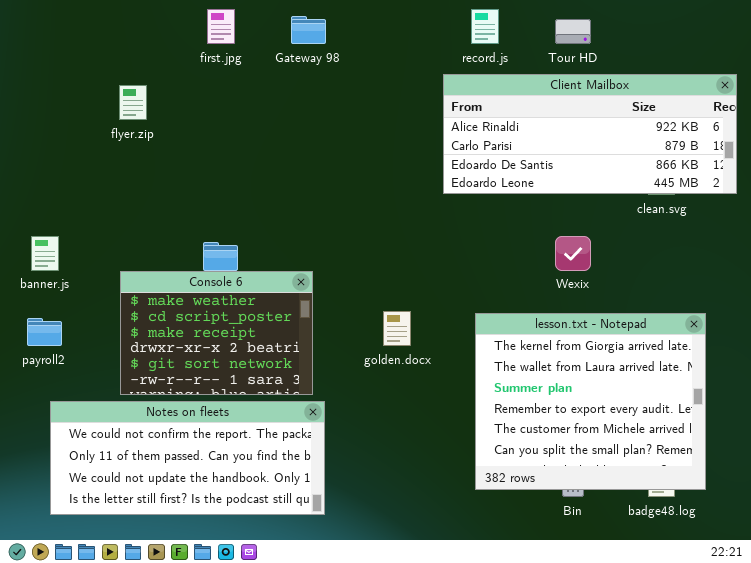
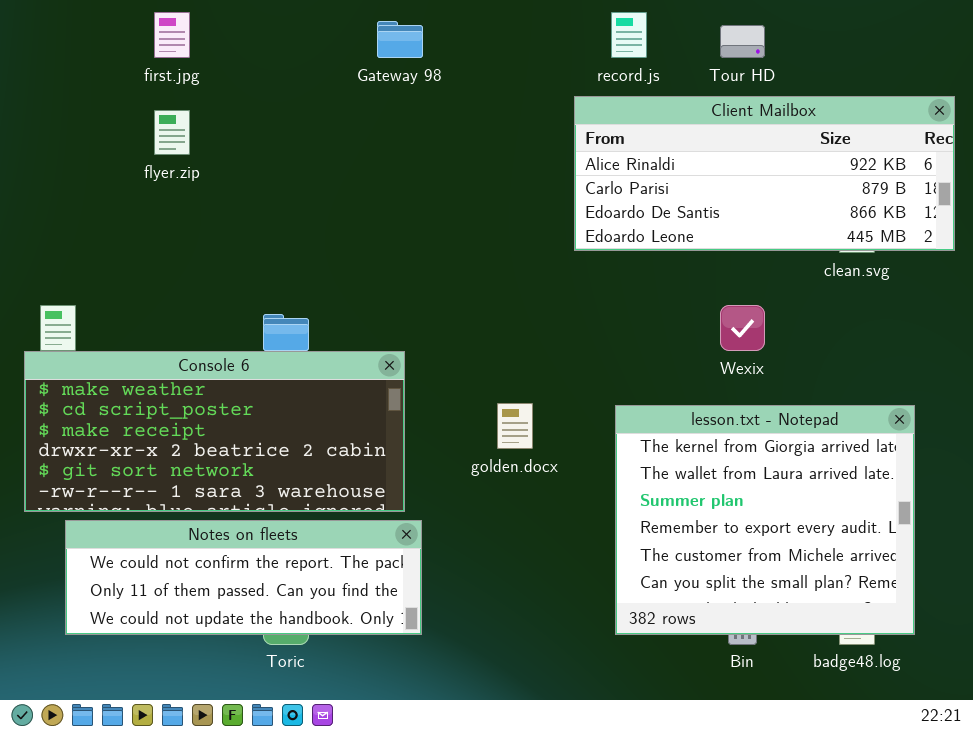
first.jpg: [207,9,235,44] -> [154,12,190,58], moved
Console 6: [120,271,313,395] -> [24,351,405,512], resized
Notes on fleets: [50,401,325,515] -> [65,520,422,635], resized

